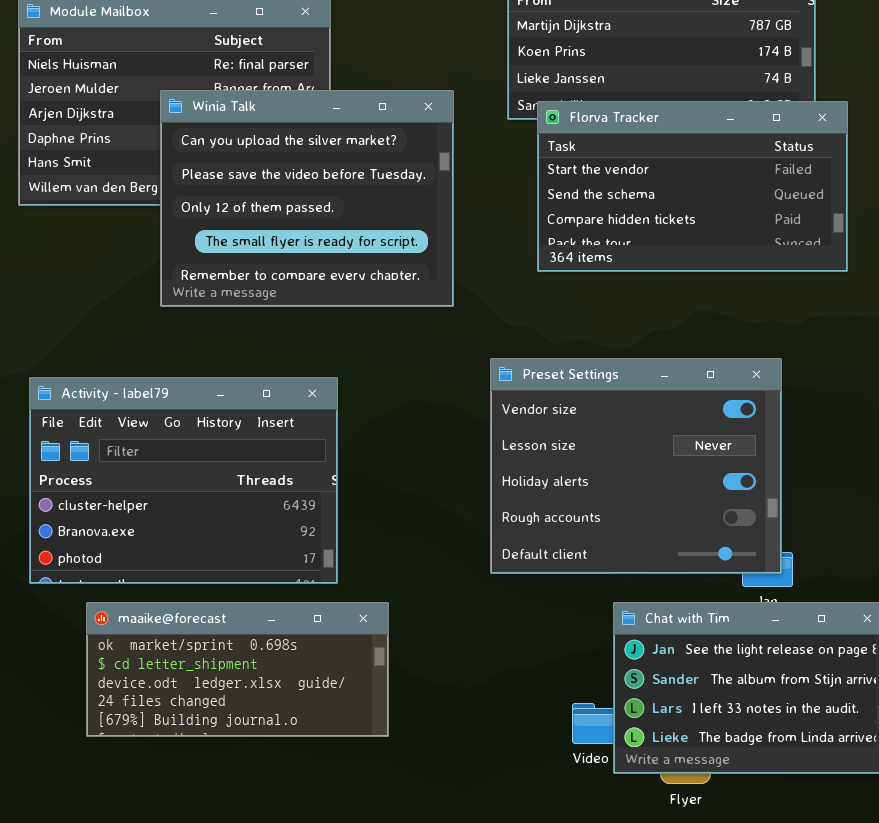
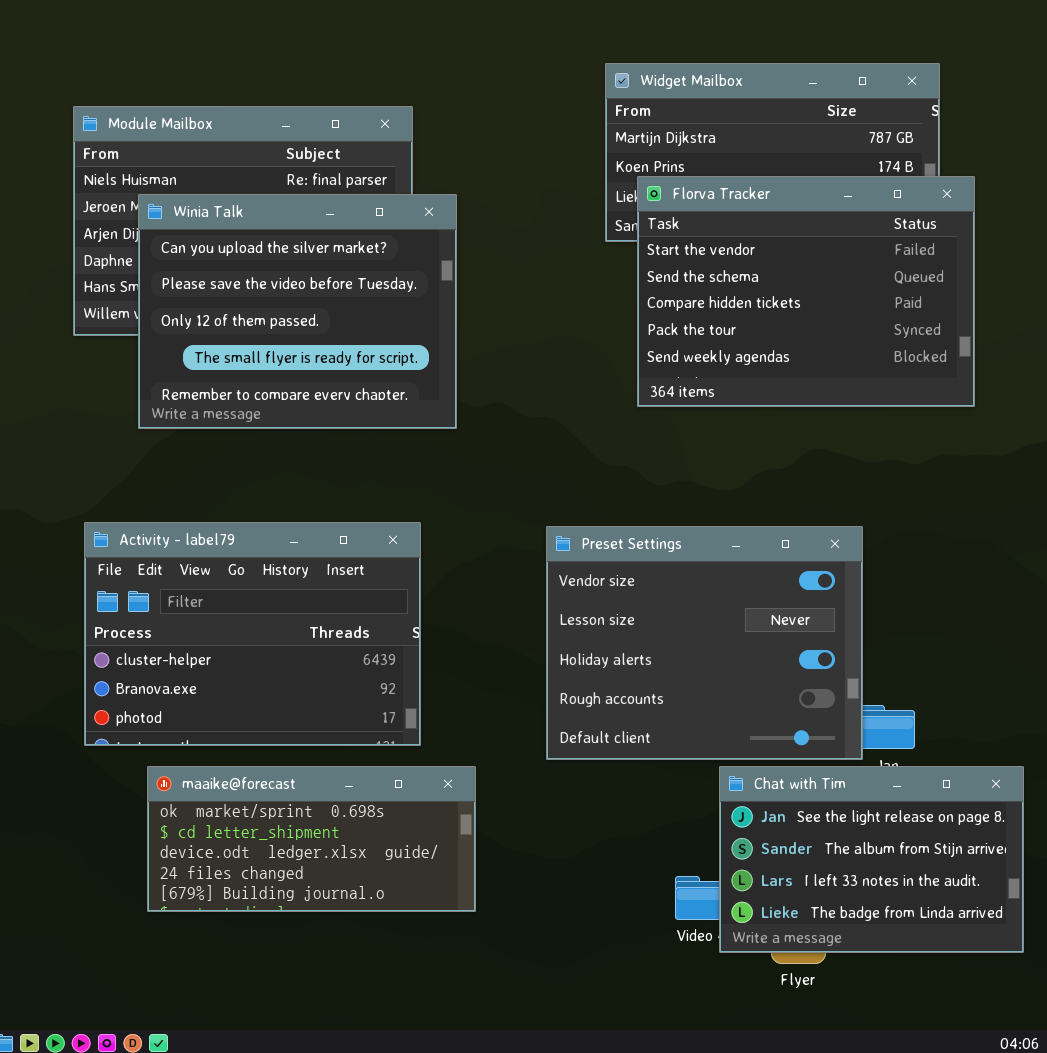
Winia Talk: [160,90,454,307] -> [138,194,457,429], moved
Florva Tracker: [537,101,848,272] -> [637,176,975,407], resized
Preset Settings: [490,358,782,574] -> [546,526,863,760], moved

